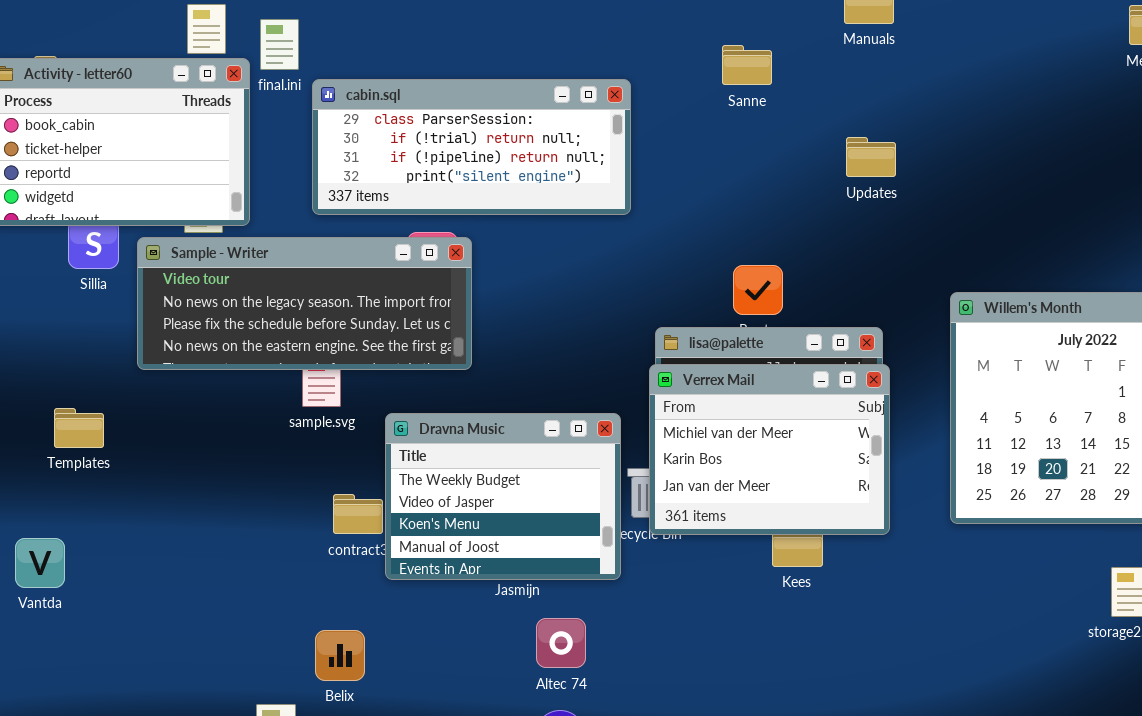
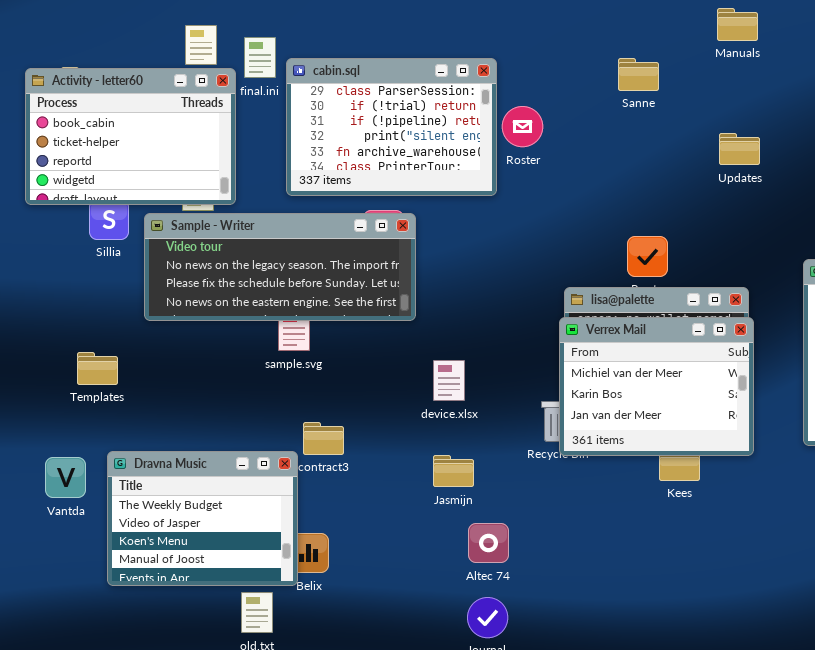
cabin.sql: [312,79,631,215] -> [286,58,497,196], resized
Dravna Music: [385,413,621,580] -> [107,451,298,586], moved

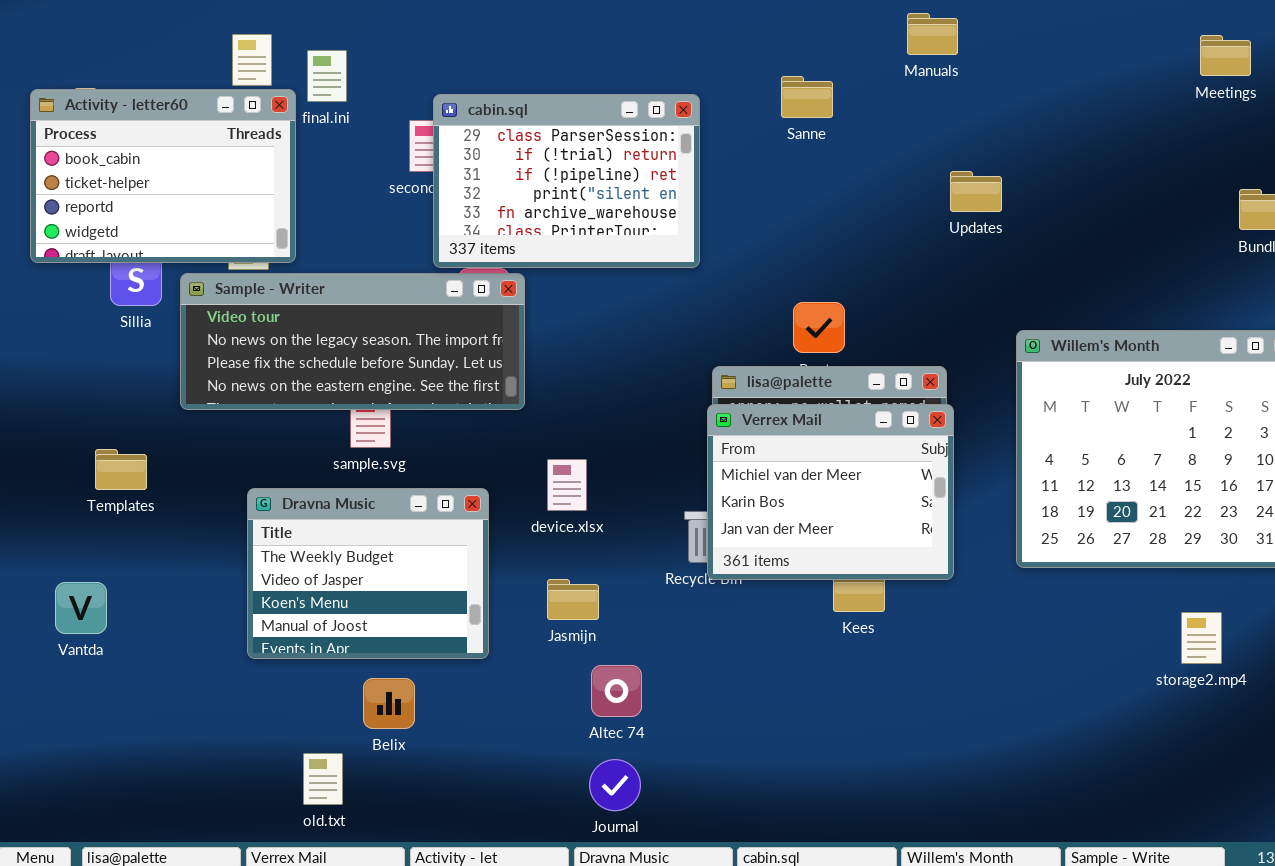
cabin.sql: [286,58,497,196] -> [433,94,700,268], moved
Updates: [719,133,760,165] -> [950,171,1002,212], moved
Dravna Music: [107,451,298,586] -> [247,488,489,659], moved

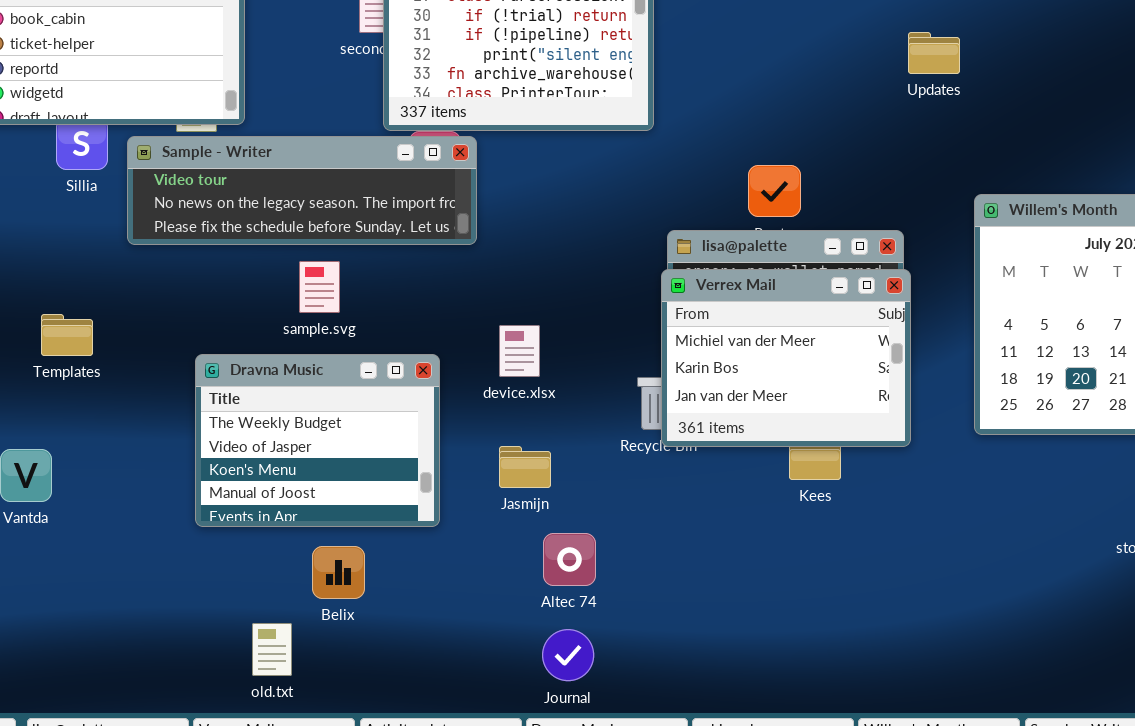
Sample - Writer: [180,273,525,410] -> [127,136,477,245], resized

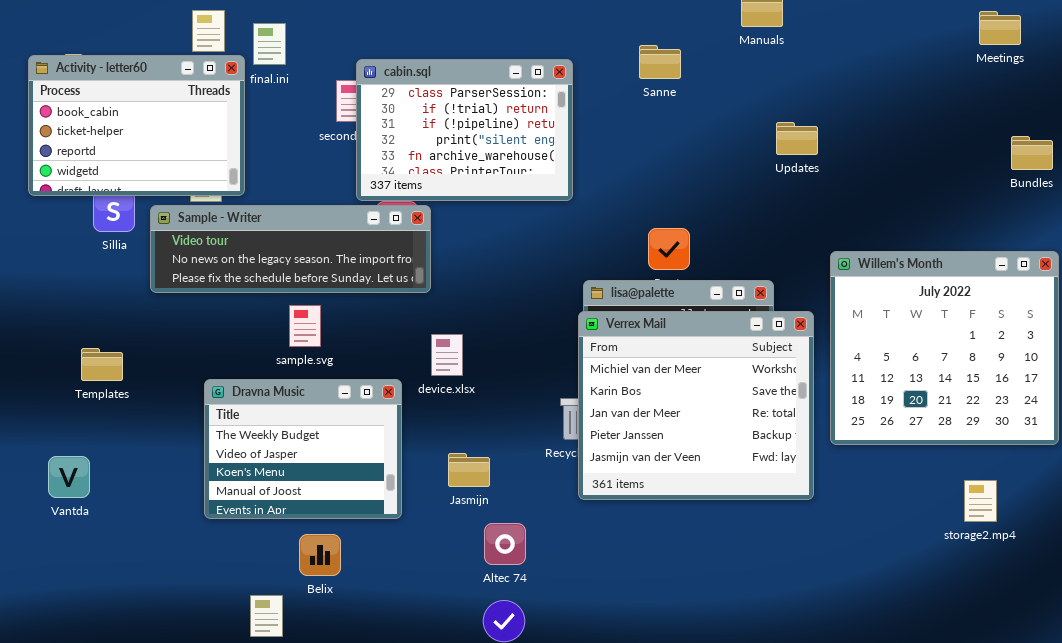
Verrex Mail: [661,269,911,447] -> [578,311,814,500], resized
device.xlsx: [499,325,540,377] -> [431,334,463,376], moved

